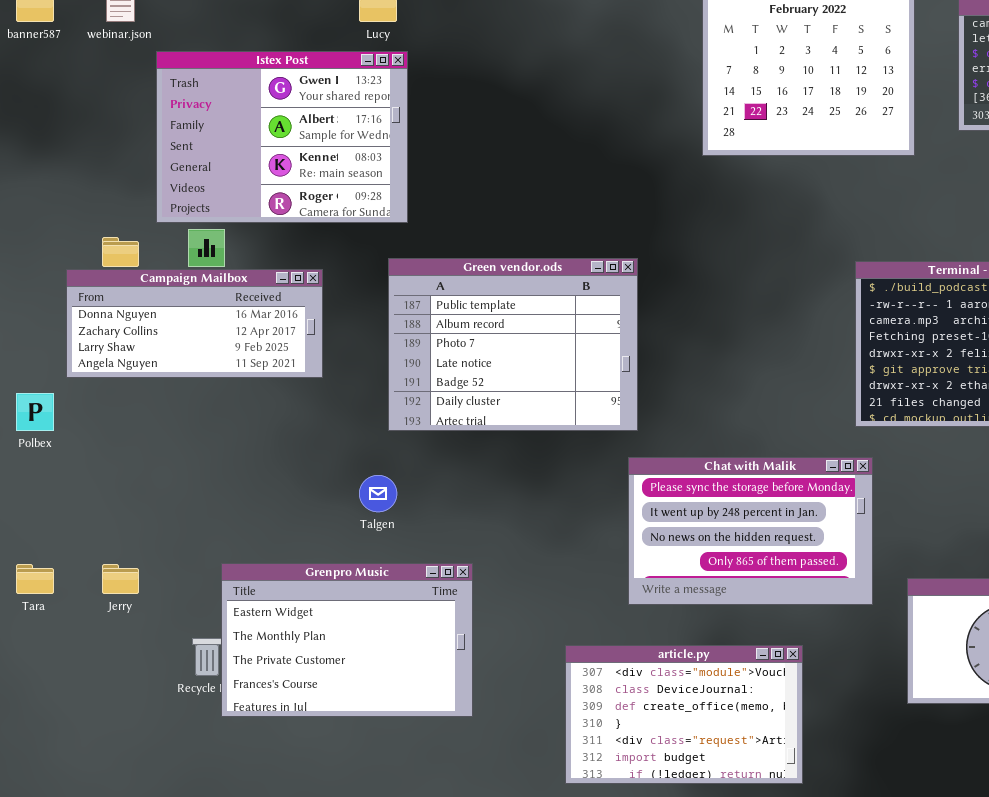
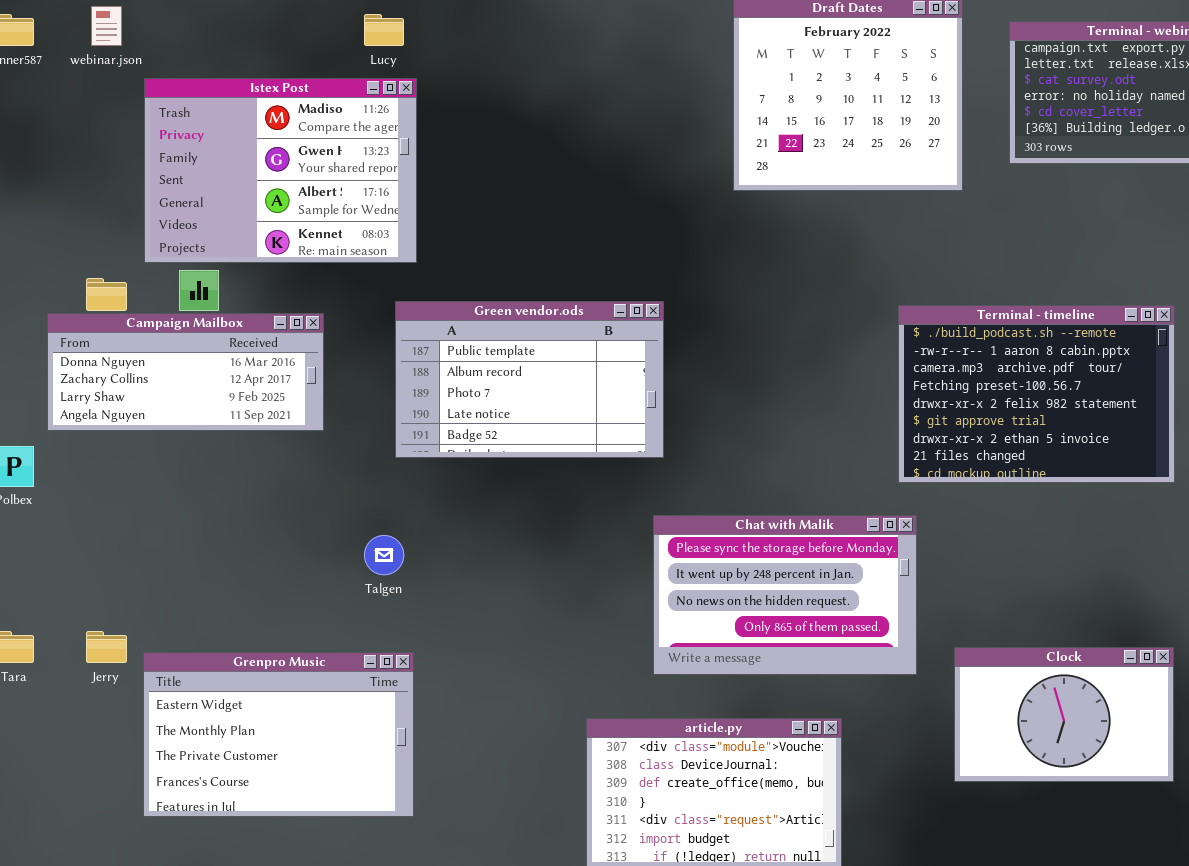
Istex Post: [156,51,408,223] -> [144,78,417,263], scrolled up 1 row
Green vendor.ods: [388,258,638,431] -> [395,301,664,458], resized
Grenpro Music: [221,563,473,717] -> [143,652,414,817], moved

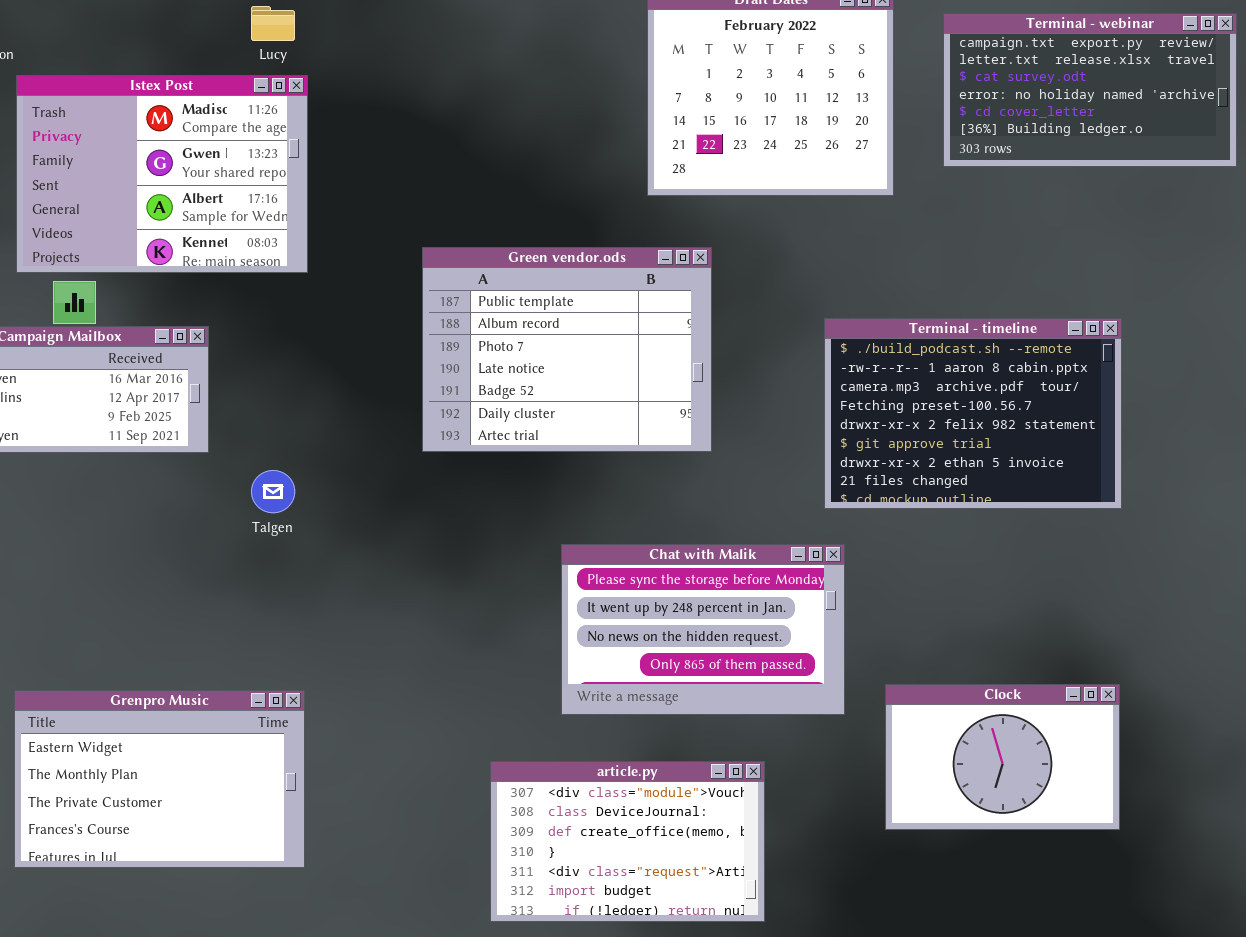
Green vendor.ods: [395,301,664,458] -> [422,247,712,452], moved, resized
Talgen: [364,535,404,575] -> [251,470,295,513], moved

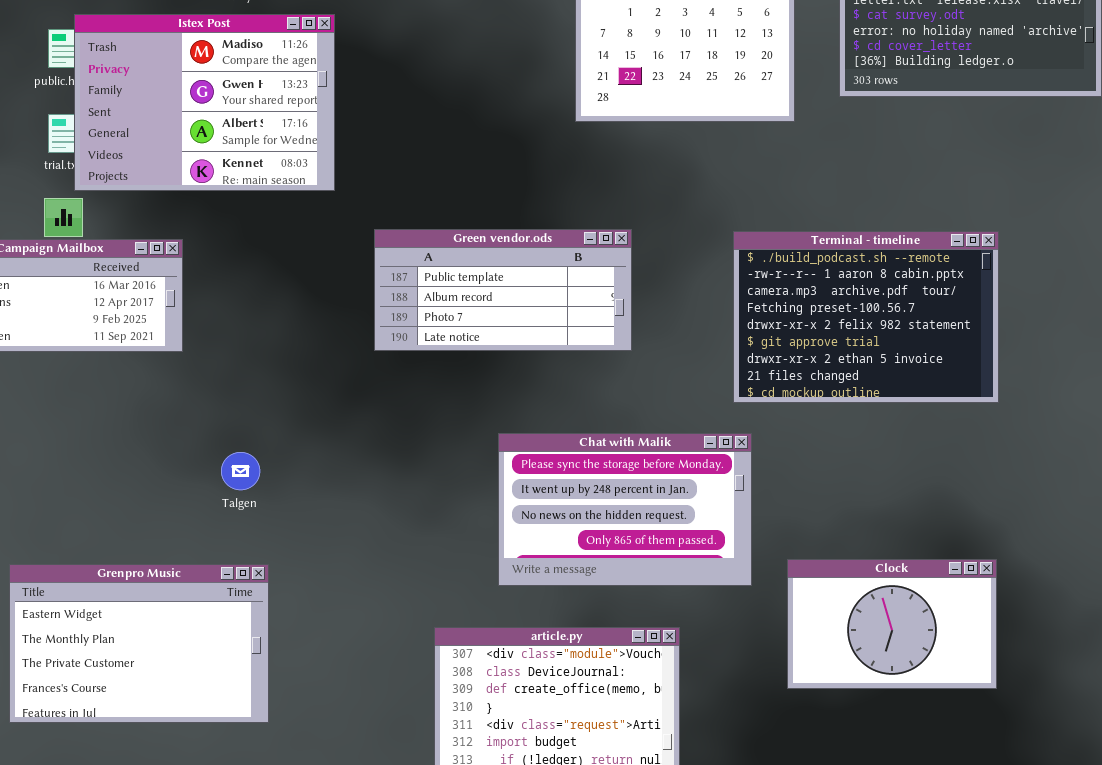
Istex Post: [16,75,308,273] -> [74,14,335,191], moved
Green vendor.ods: [422,247,712,452] -> [374,229,632,351], resized
Talgen: [251,470,295,513] -> [221,452,260,490], moved

